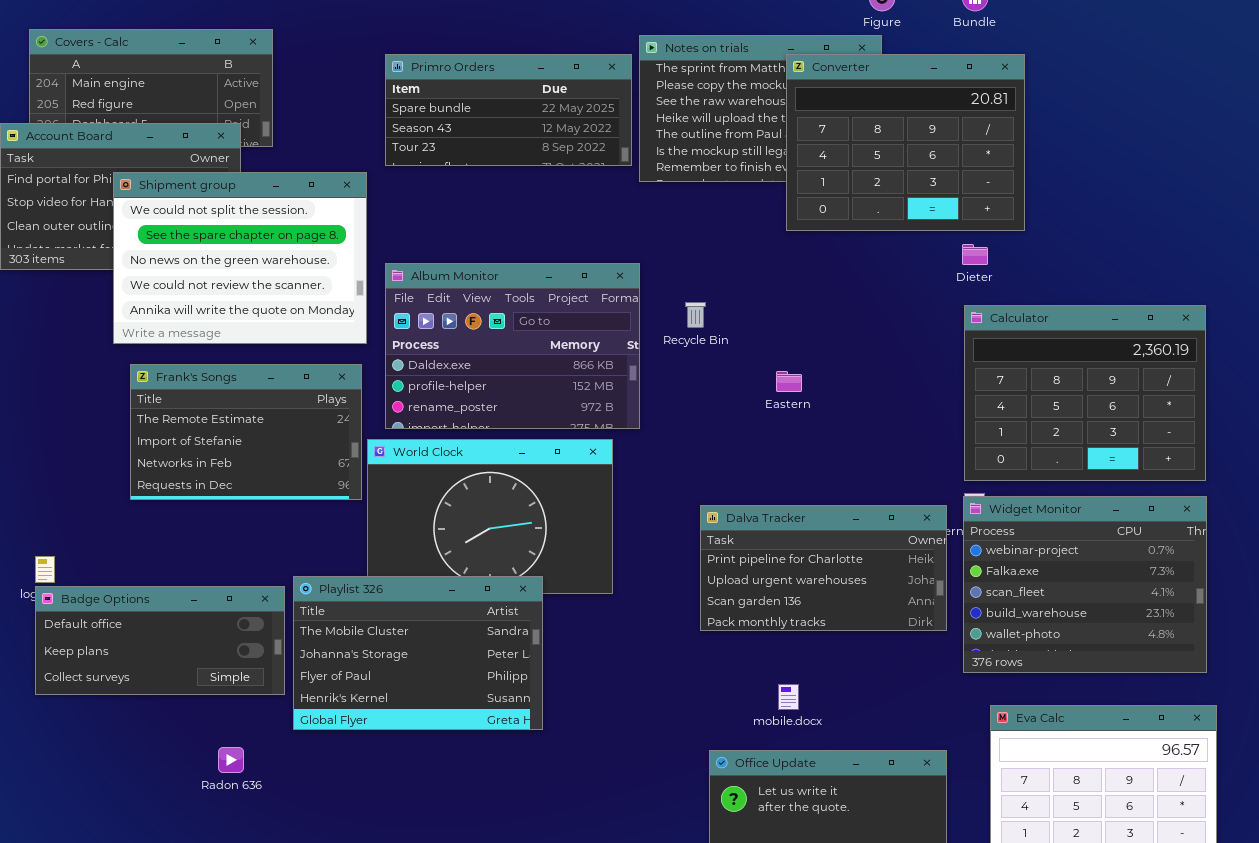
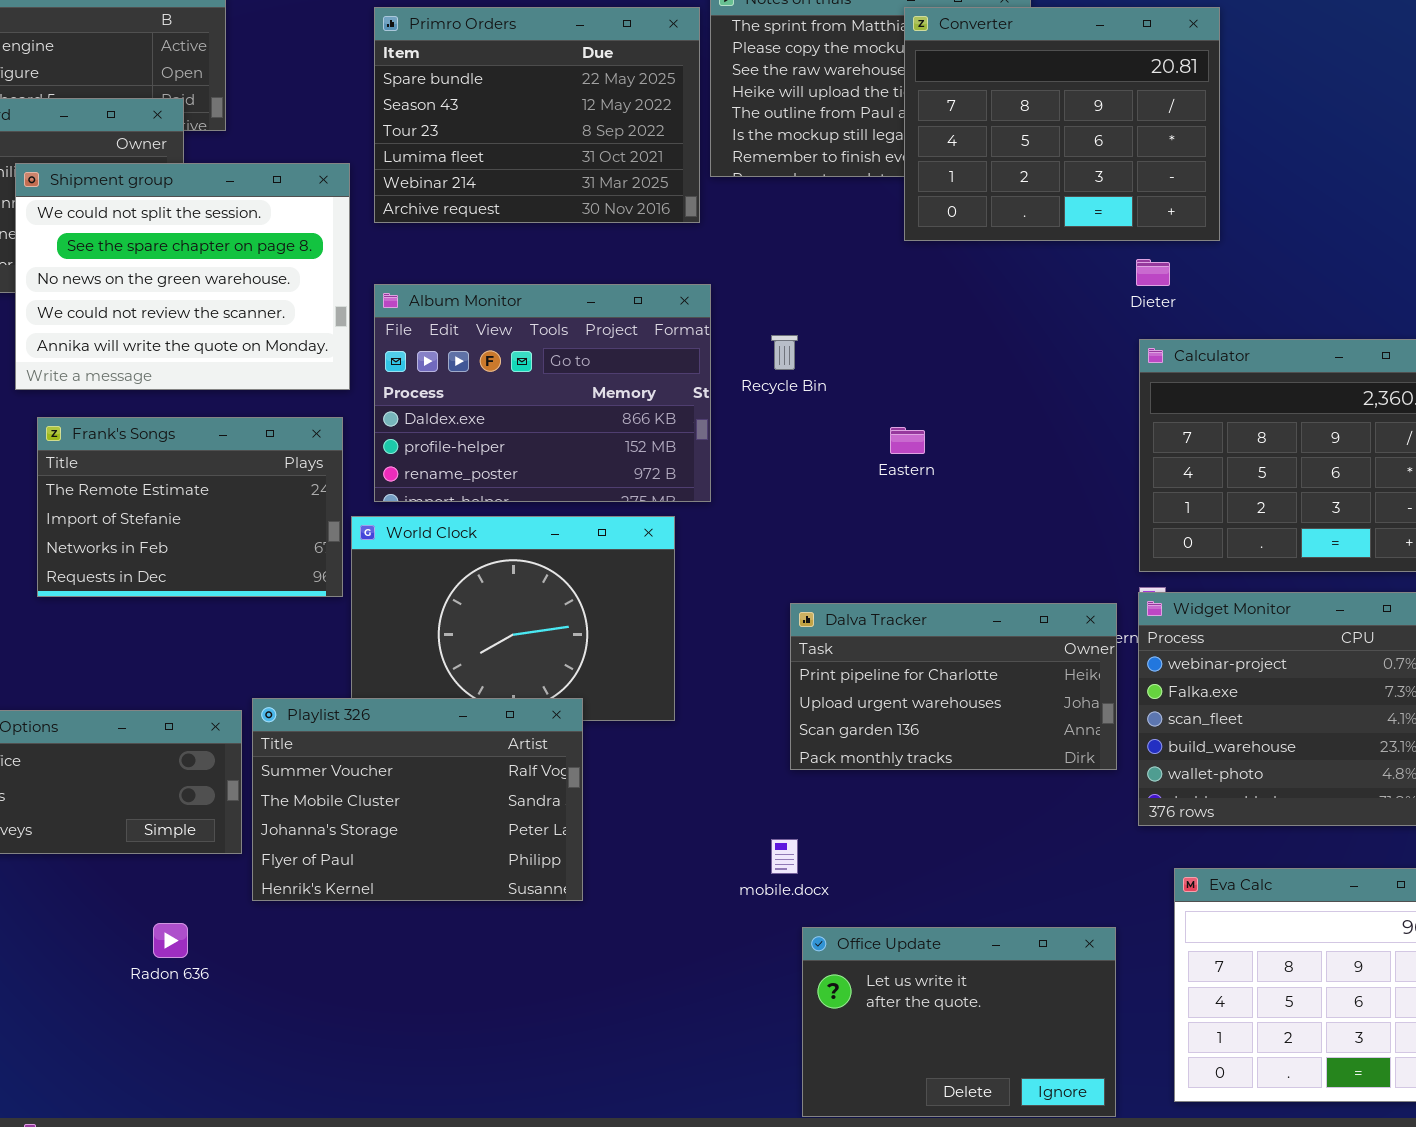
Primro Orders: [385,54,632,166] -> [374,7,700,223], resized
Playlist 326: [293,576,543,730] -> [252,698,583,901], scrolled up 1 row
mobile.docx: [778,684,799,710] -> [771,839,798,874], moved

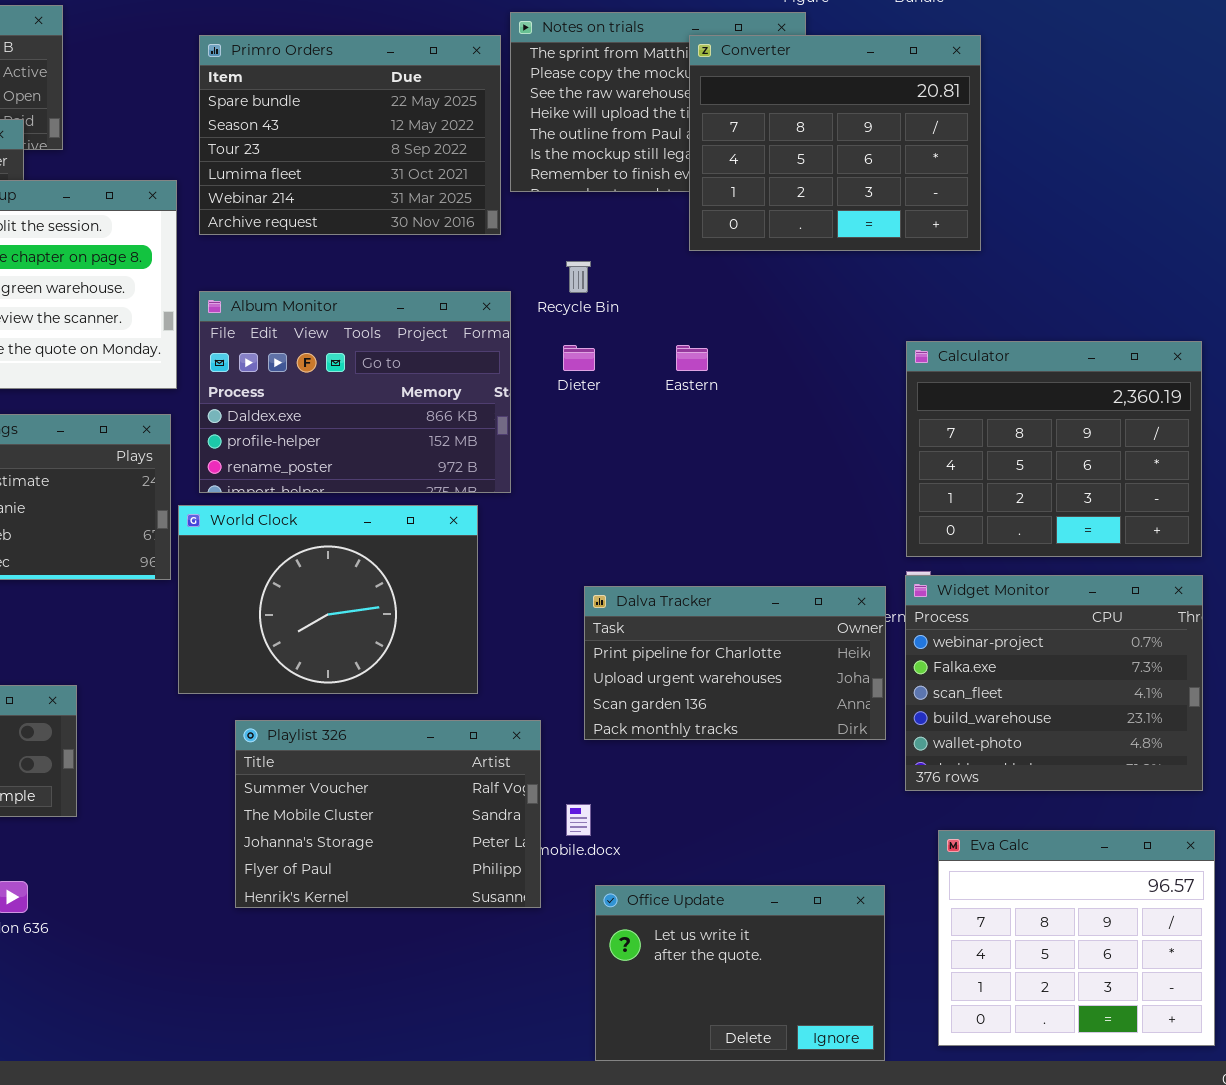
Dieter: [1136,259,1170,286] -> [563,345,595,371], moved
Recycle Bin: [771,335,798,370] -> [566,261,591,293], moved
Eastern: [890,427,925,454] -> [676,345,708,371], moved
Playlist 326: [252,698,583,901] -> [235,720,541,908], moved

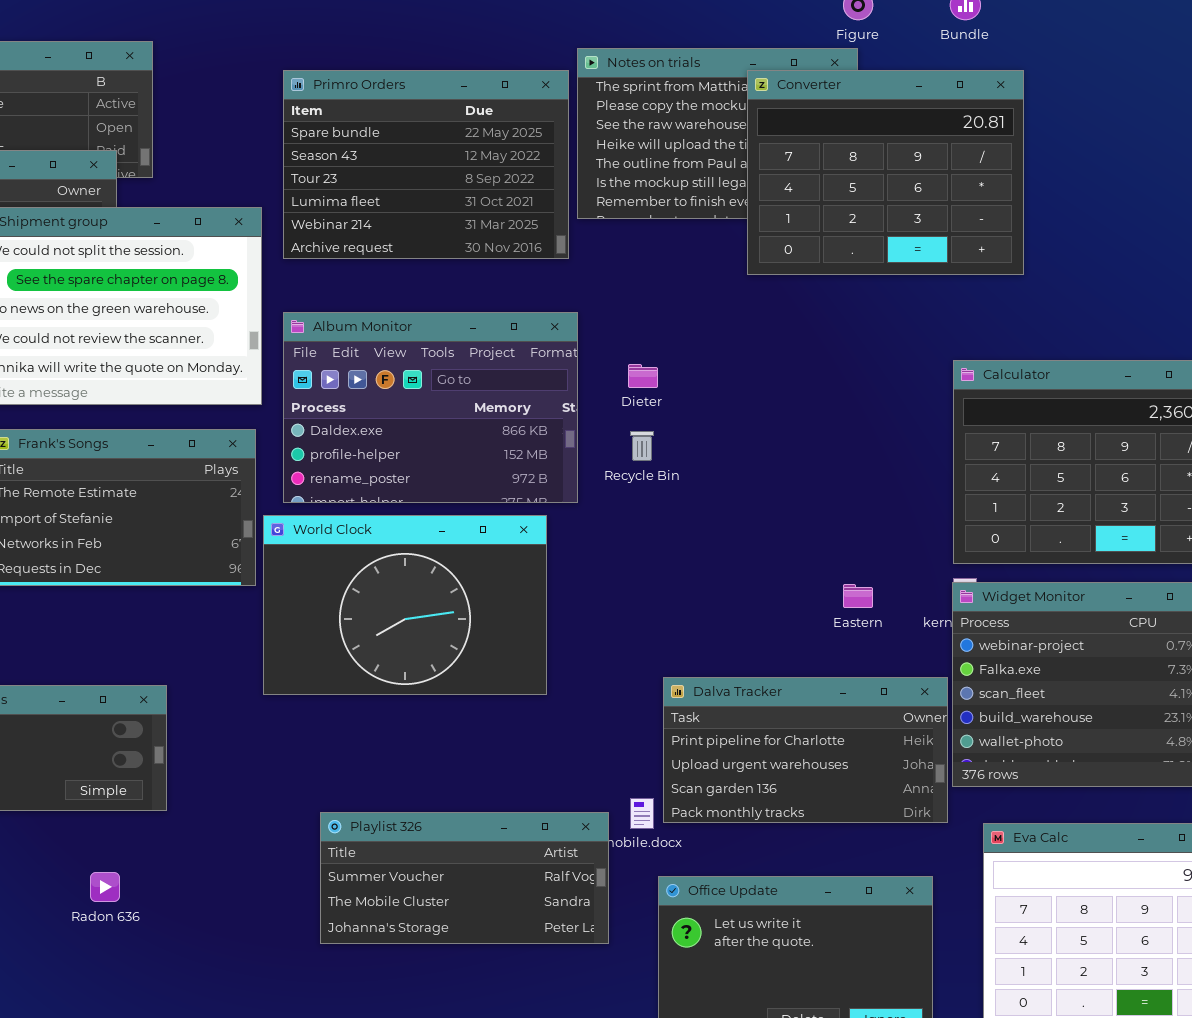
Recycle Bin: [566,261,591,293] -> [630,431,654,461], moved
Eastern: [676,345,708,371] -> [843,584,873,608], moved
Dalva Tracker: [584,586,886,740] -> [663,677,948,823], moved
Playlist 326: [235,720,541,908] -> [320,812,609,944], moved, resized

